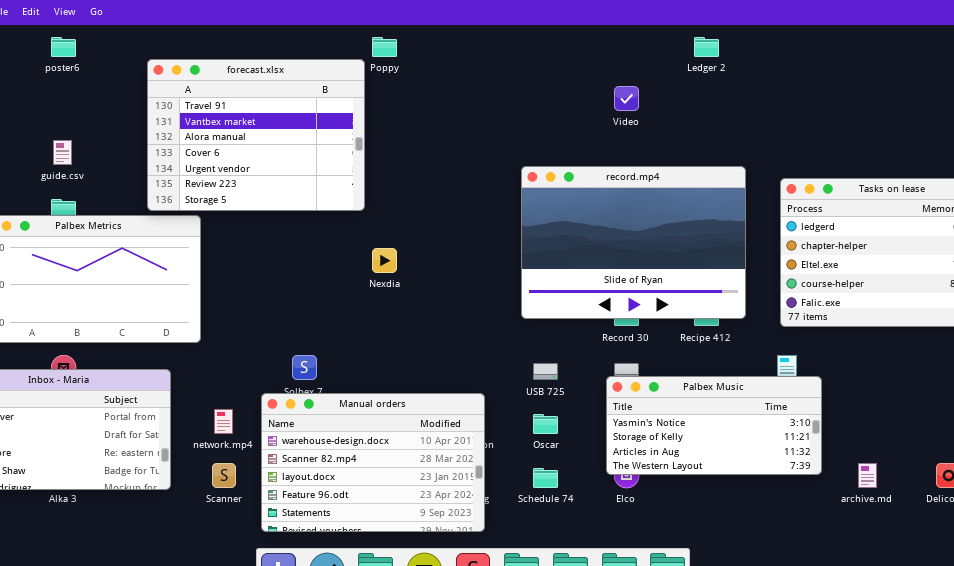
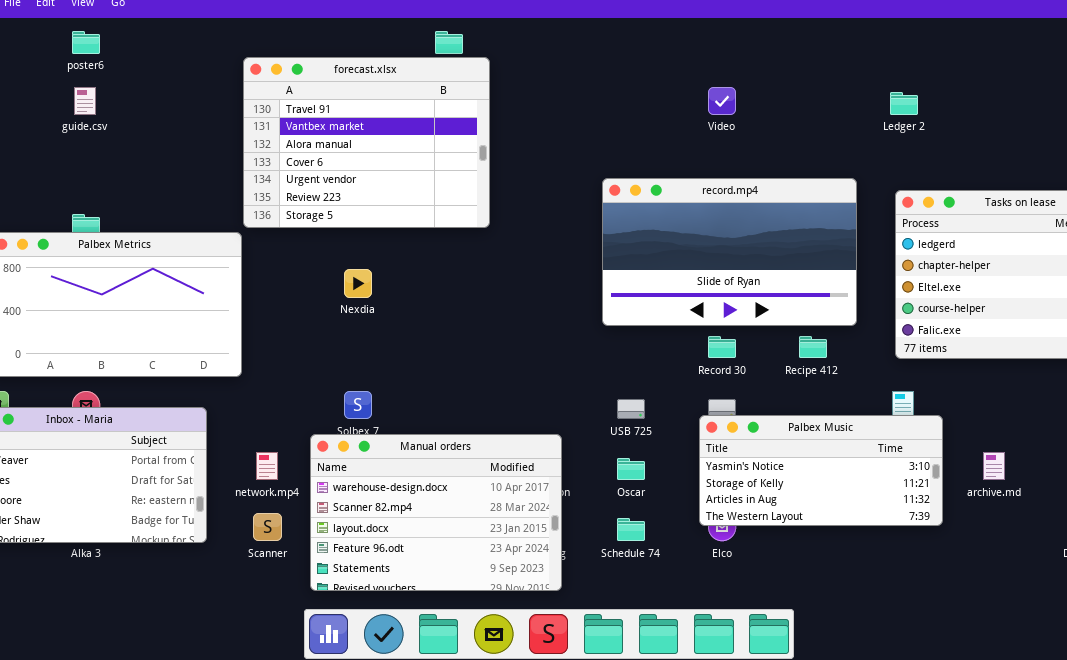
Ledger 2: [694,37,719,57] -> [890,92,918,115], moved
forecast.xlsx: [147,59,365,211] -> [243,57,490,228], moved
guide.csv: [53,140,72,165] -> [74,87,96,115], moved
record.mp4: [521,166,746,319] -> [602,178,857,326], resized
Nexdia: [372,248,397,273] -> [344,269,372,298], moved
archive.md: [858,463,877,488] -> [983,452,1005,480], moved

